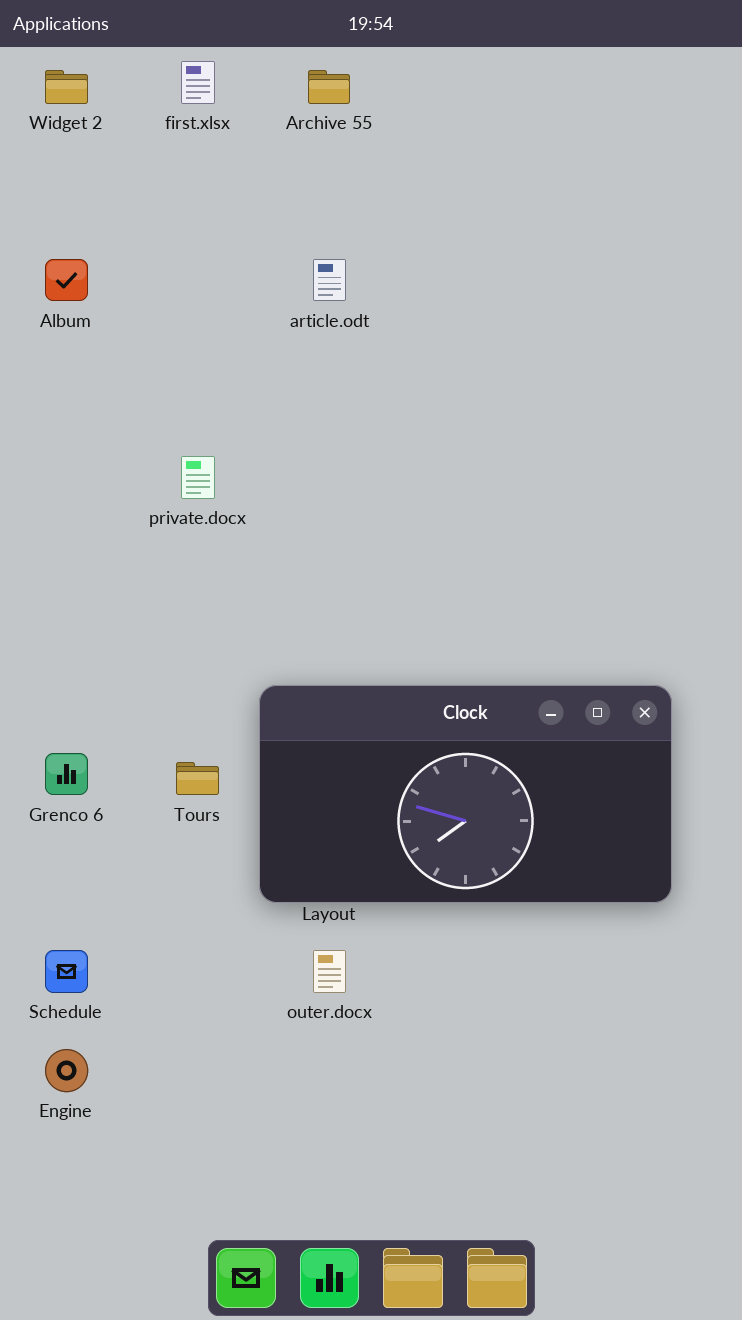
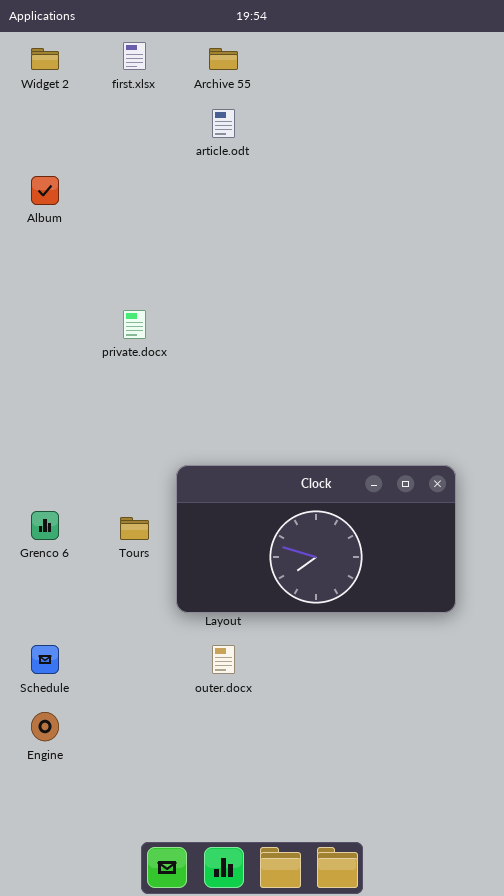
article.odt: [313,259,346,301] -> [212,109,235,138], moved

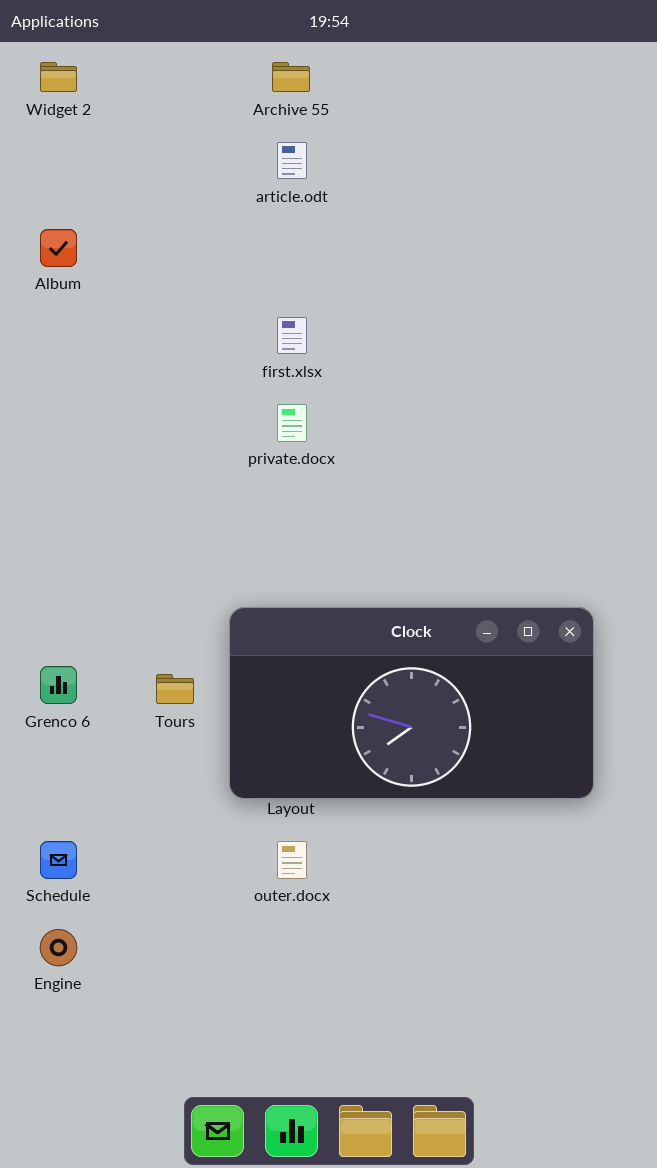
first.xlsx: [123,42,146,70] -> [277,317,307,354], moved
private.docx: [123,310,146,339] -> [277,404,307,442], moved

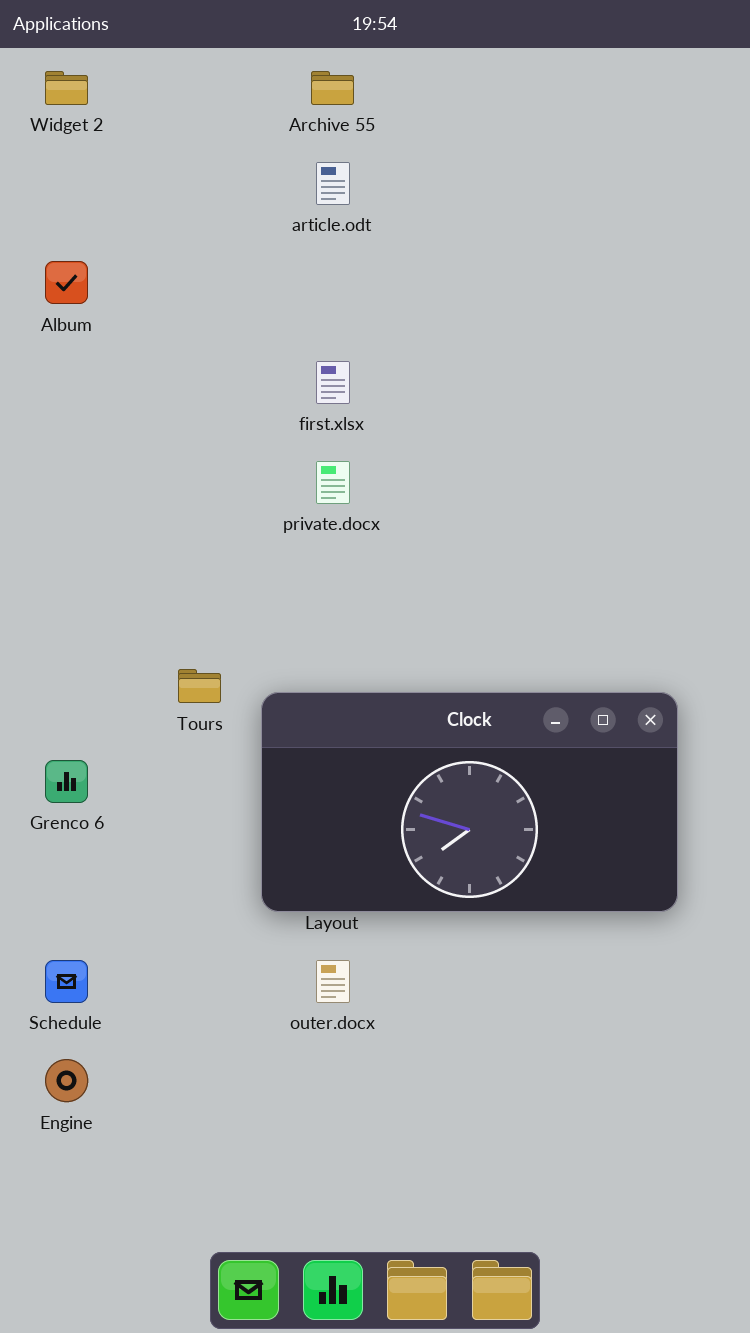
Tours: [156,674,194,704] -> [178,669,221,703], moved

